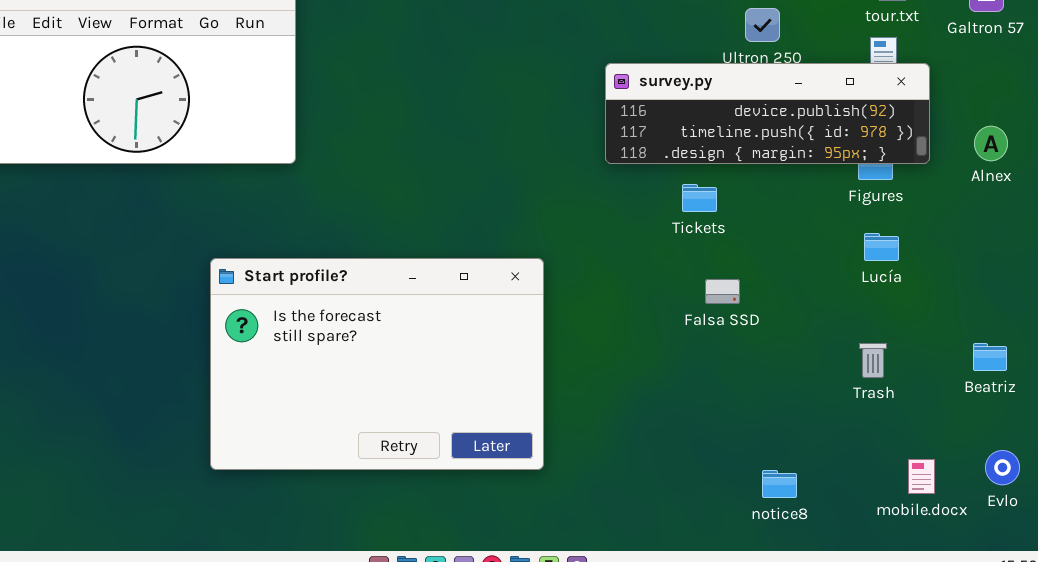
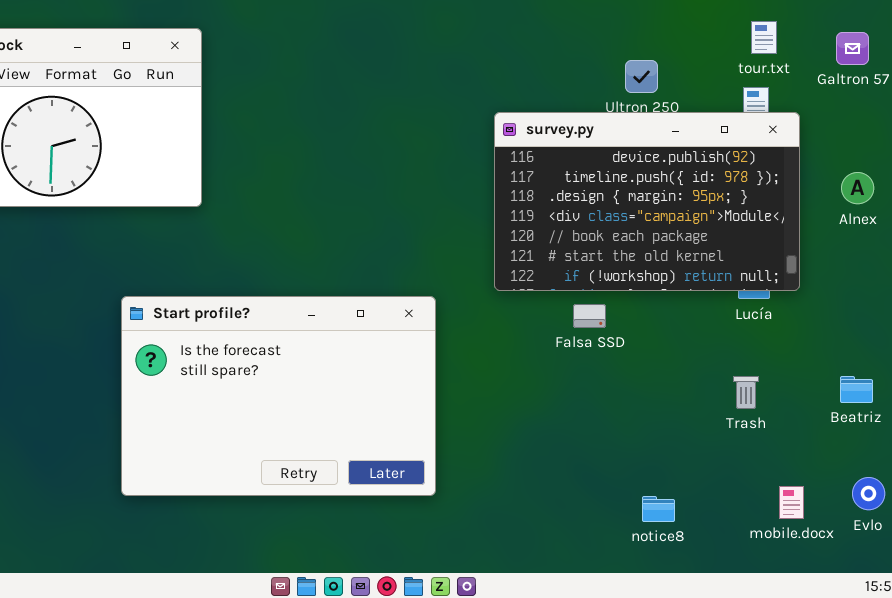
survey.py: [605,63,930,164] -> [494,112,800,291], resized
Falsa SSD: [705,279,740,304] -> [573,304,606,328], moved

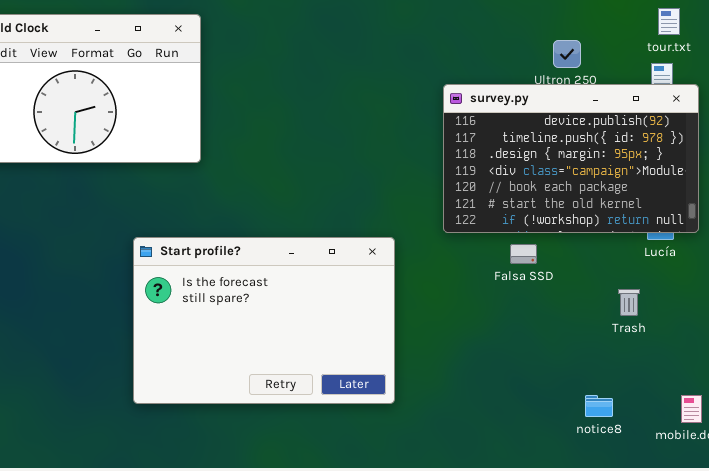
Trash: [733,376,759,409] -> [618,289,640,316], moved
notice8: [642,496,675,522] -> [585,395,613,417], moved

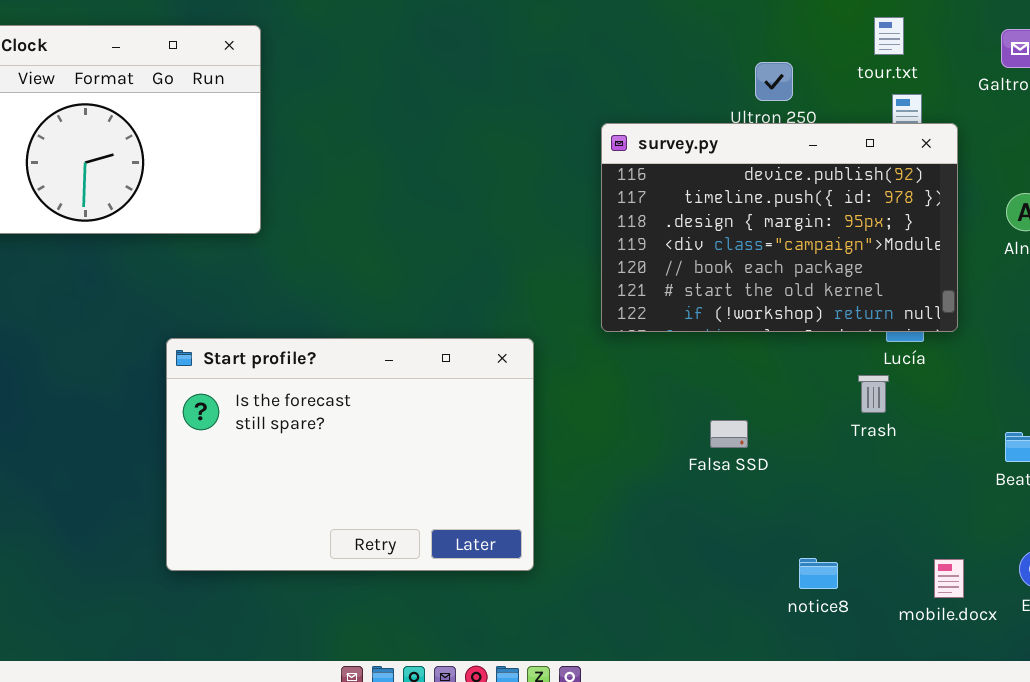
tour.txt: [658,8,680,35] -> [874,17,904,55], moved
Falsa SSD: [510,244,537,264] -> [710,420,748,448], moved
Trash: [618,289,640,316] -> [858,375,889,413], moved

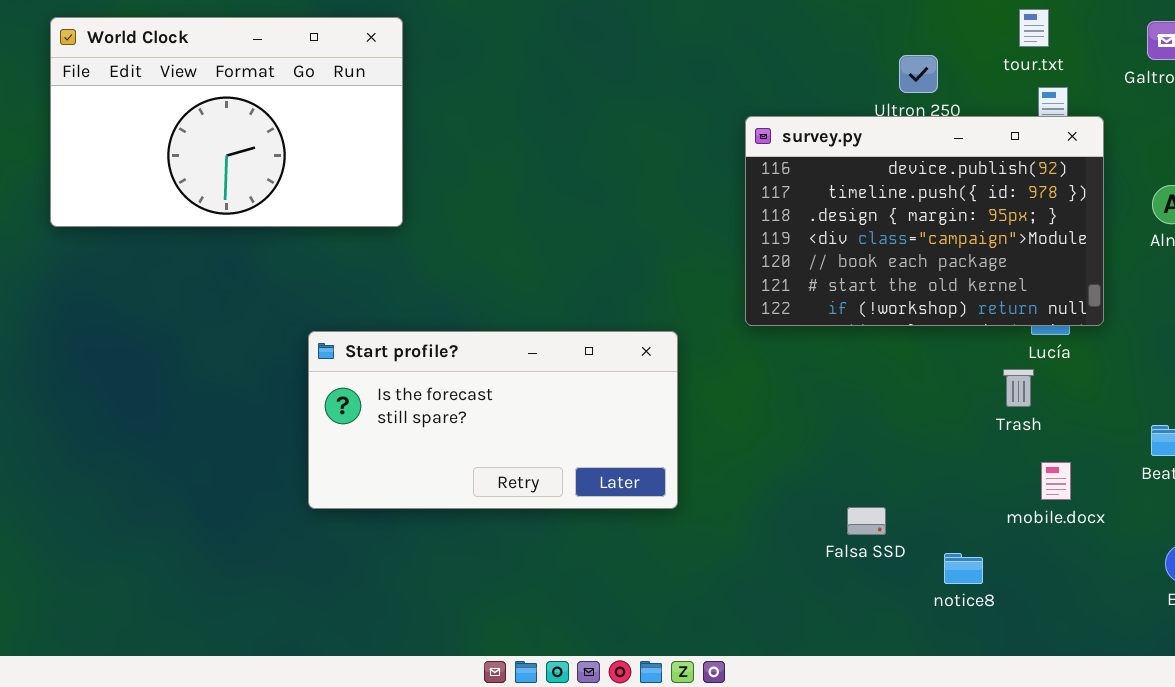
Start profile?: [166,338,534,571] -> [308,331,678,509], resized
Falsa SSD: [710,420,748,448] -> [847,507,886,535], moved
mobile.docx: [934,559,964,598] -> [1041,462,1071,500], moved

